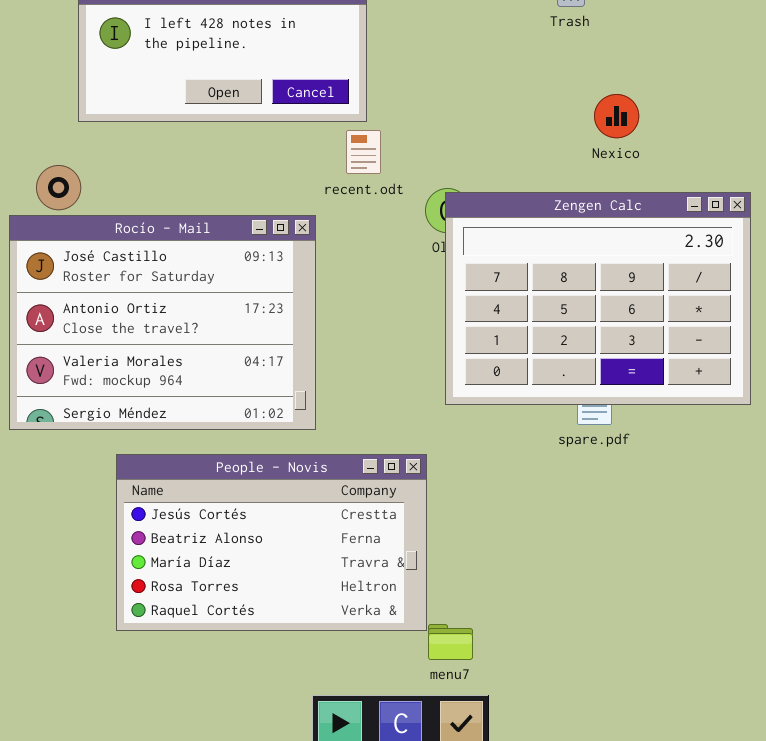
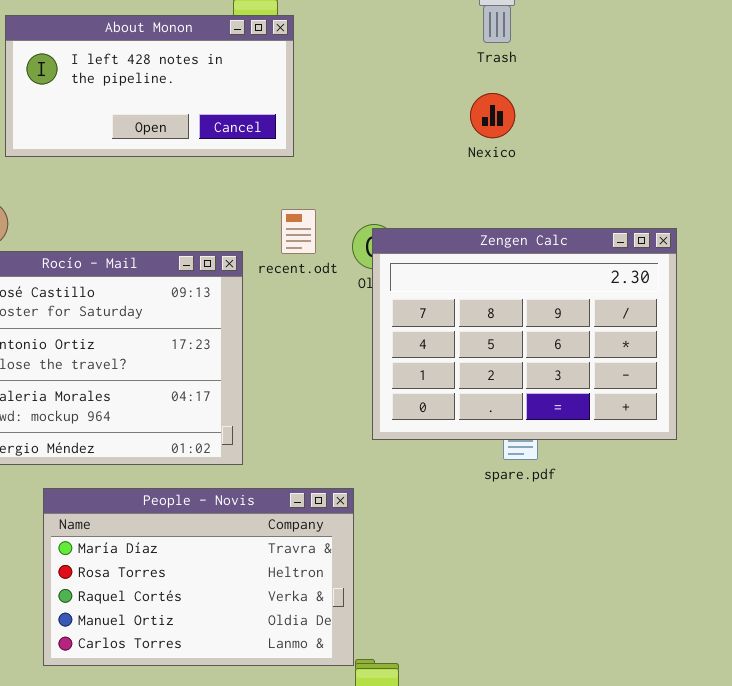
Nexico: [594,94,639,138] -> [470,93,515,138], moved
recent.odt: [346,130,381,174] -> [281,209,316,254], moved
People - Novis: [116,454,427,631] -> [43,488,354,666], scrolled down 2 rows

